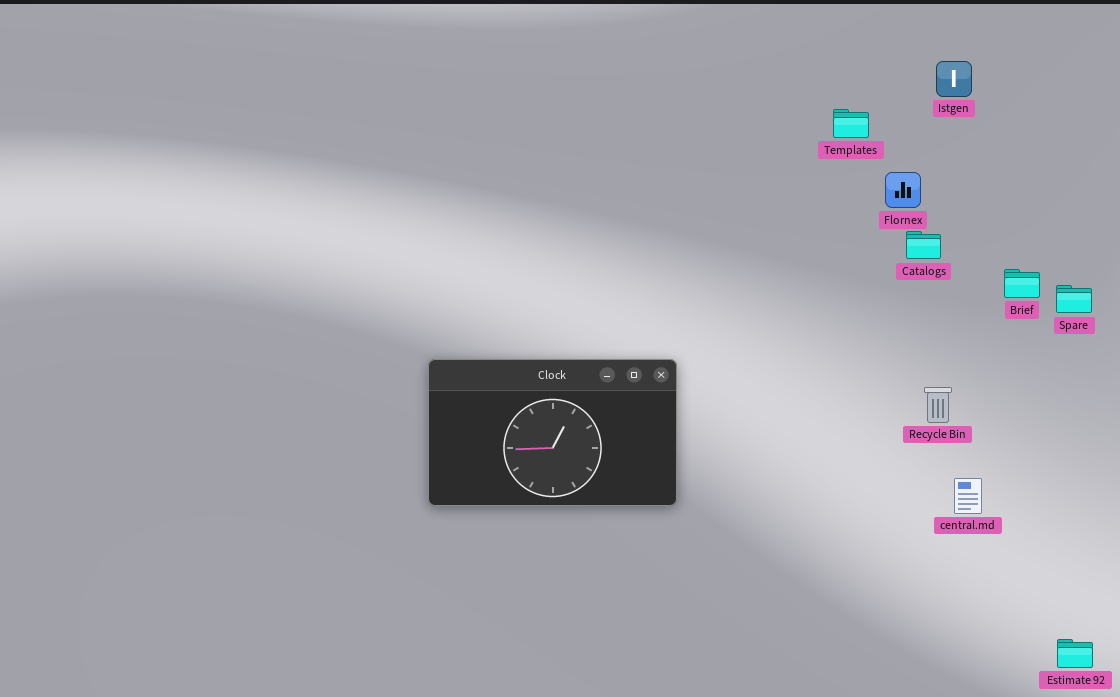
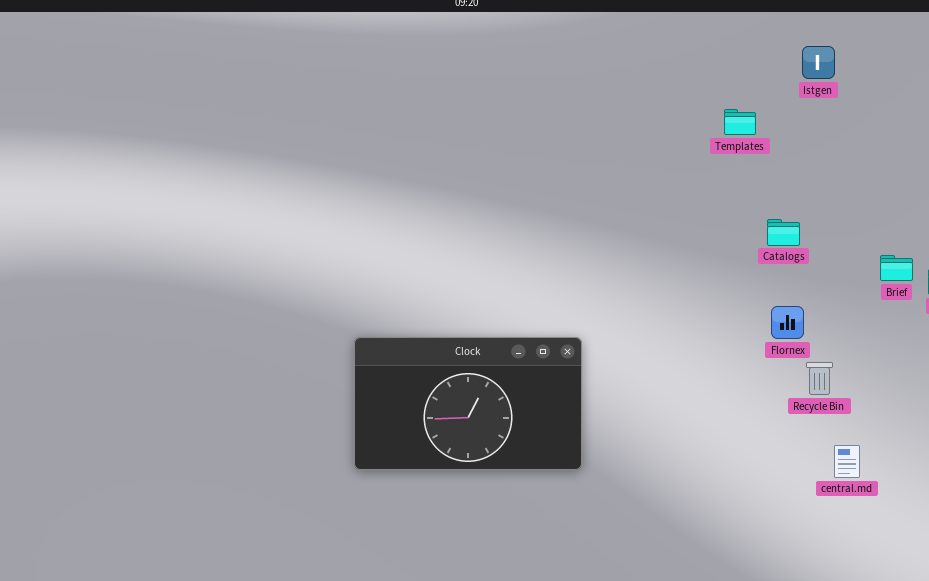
Istgen: [936,61,972,97] -> [802,46,835,79], moved
Flornex: [885,172,921,208] -> [771,306,804,339], moved
Catalogs: [906,231,941,259] -> [767,219,800,246], moved

